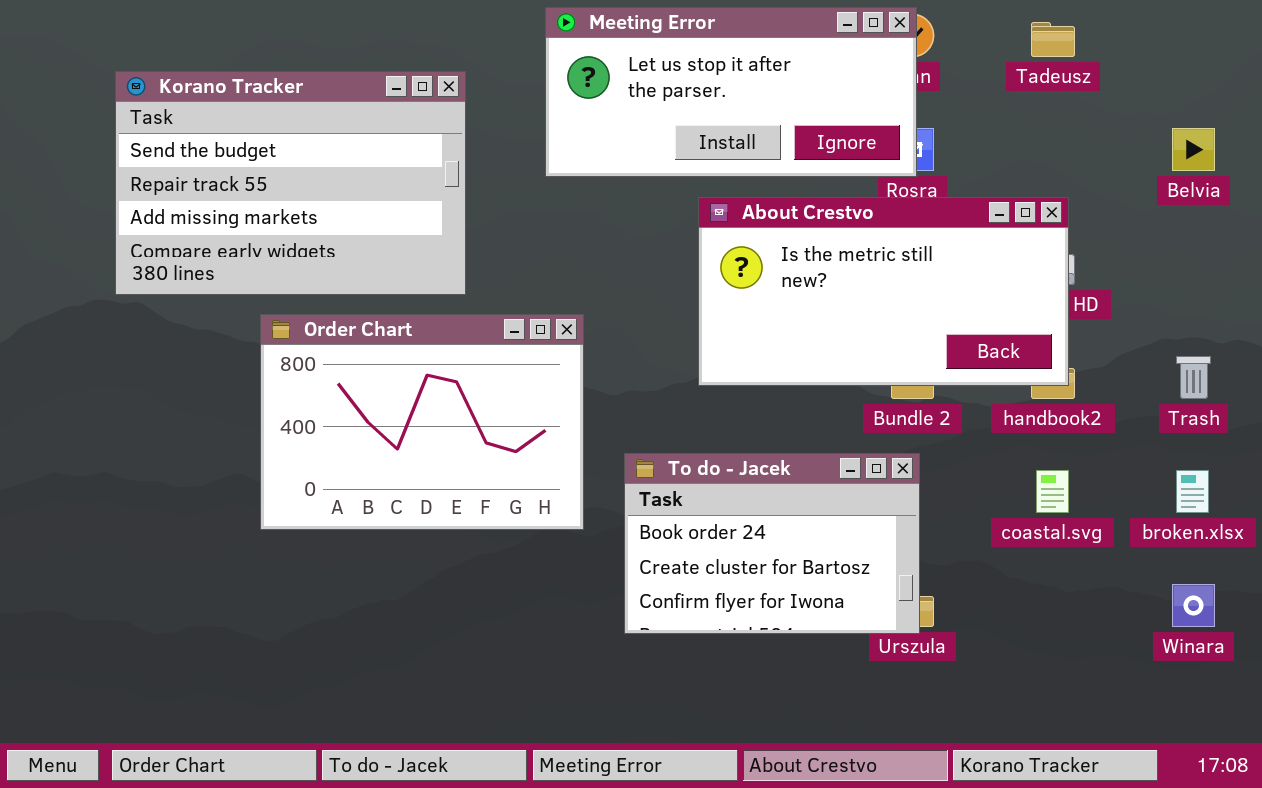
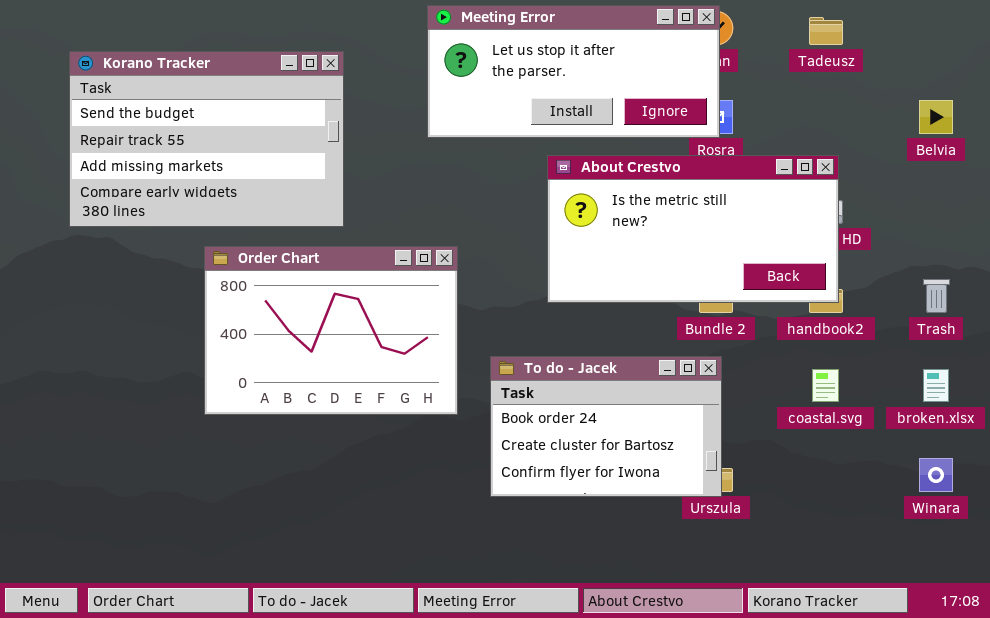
Korano Tracker: [115,71,466,295] -> [69,51,344,227], moved

